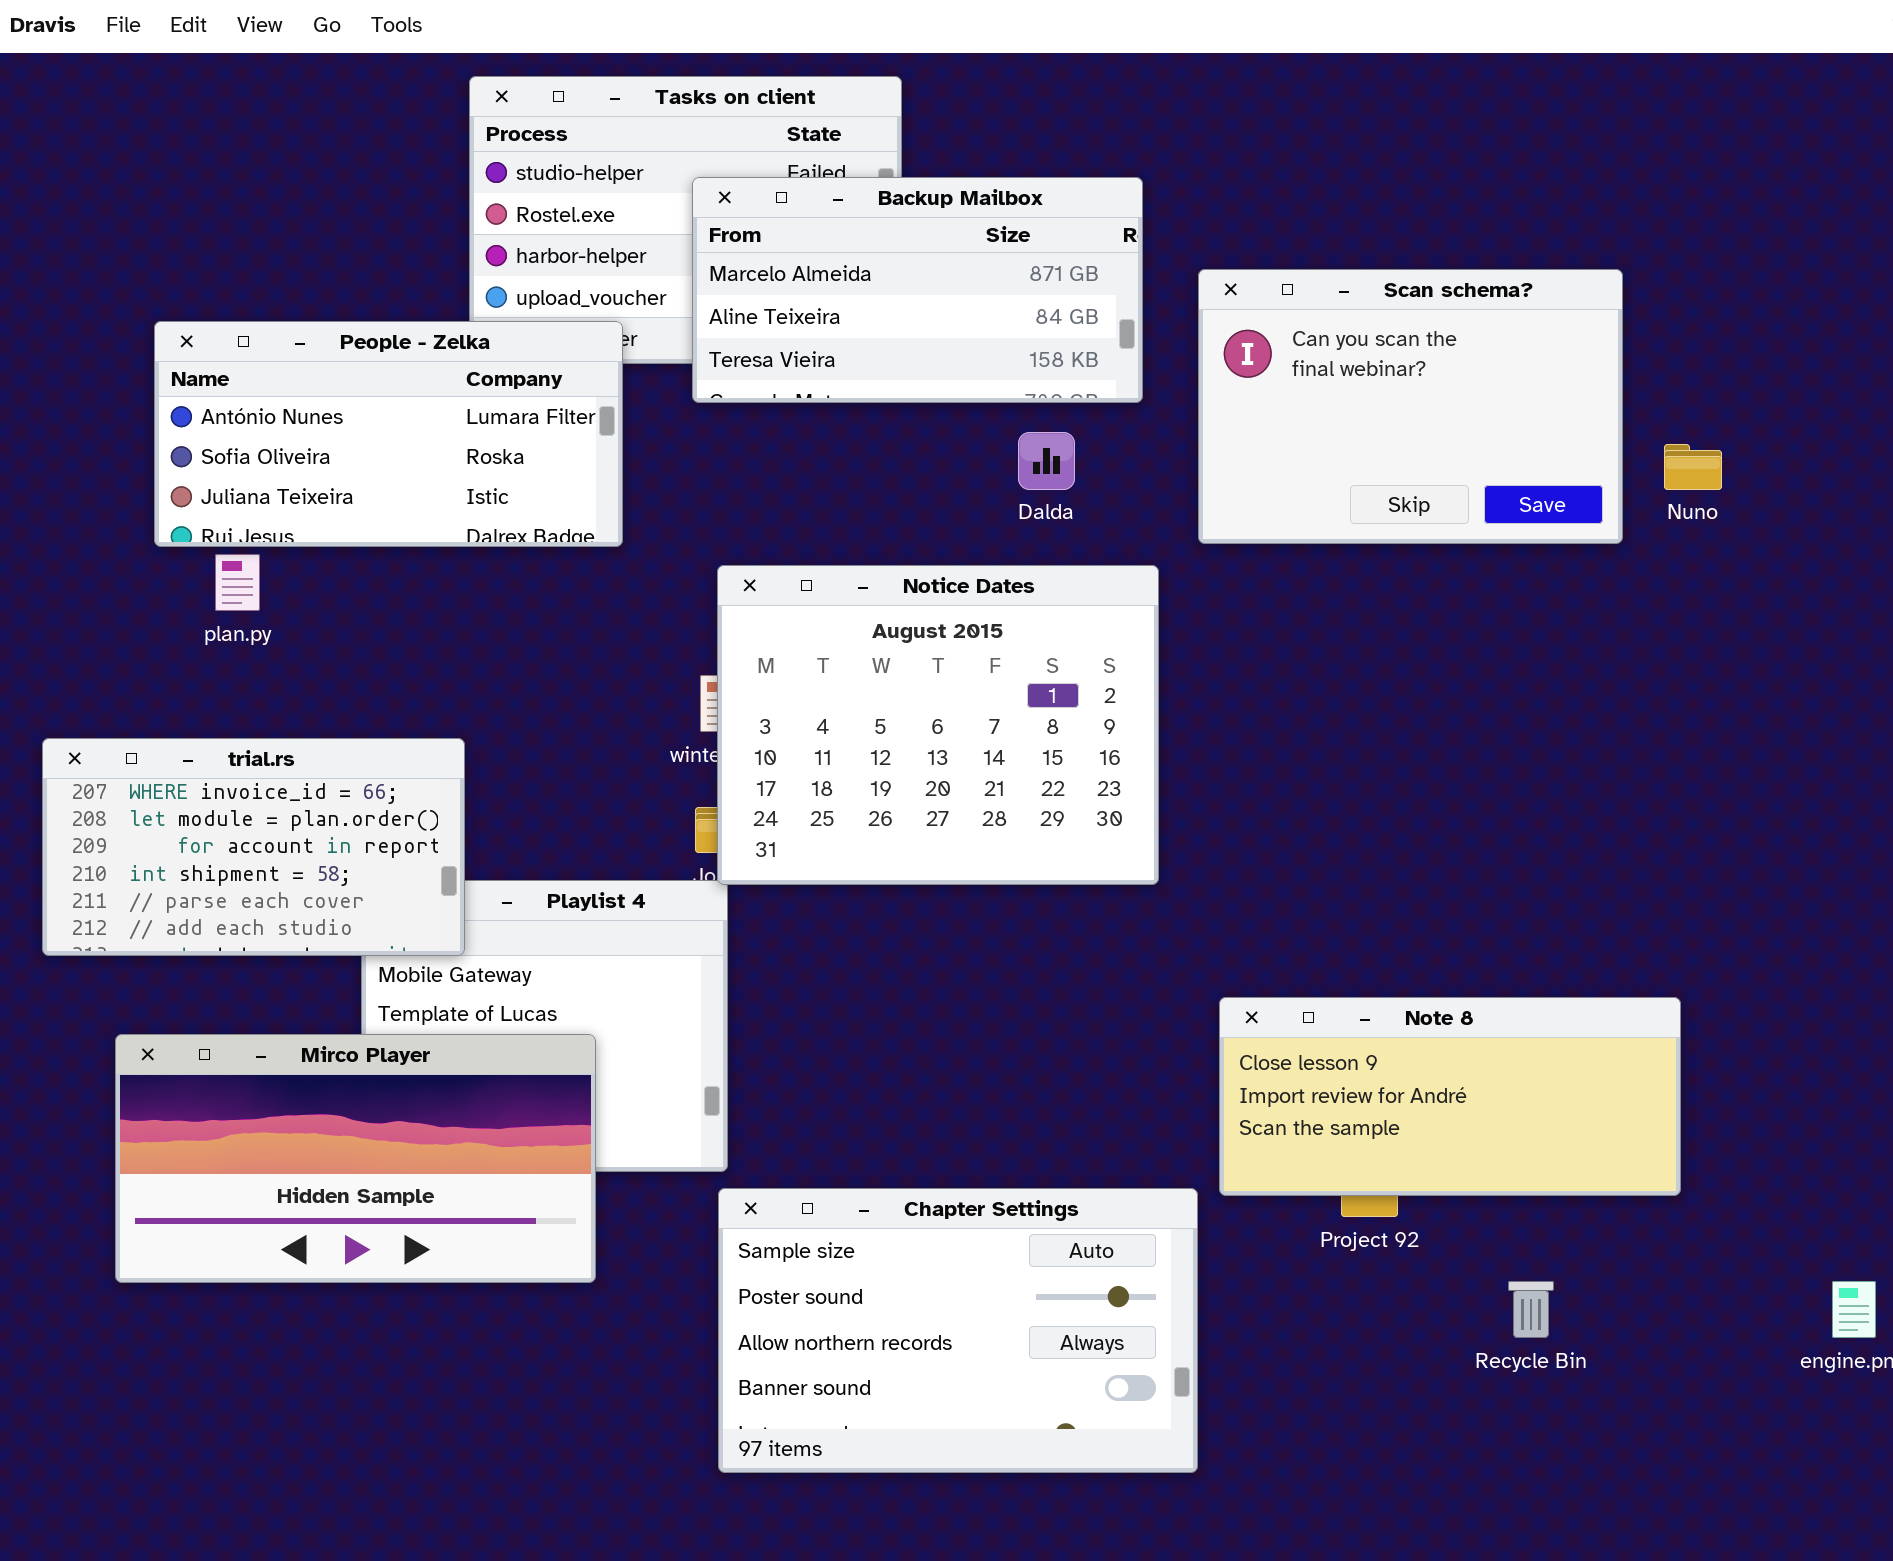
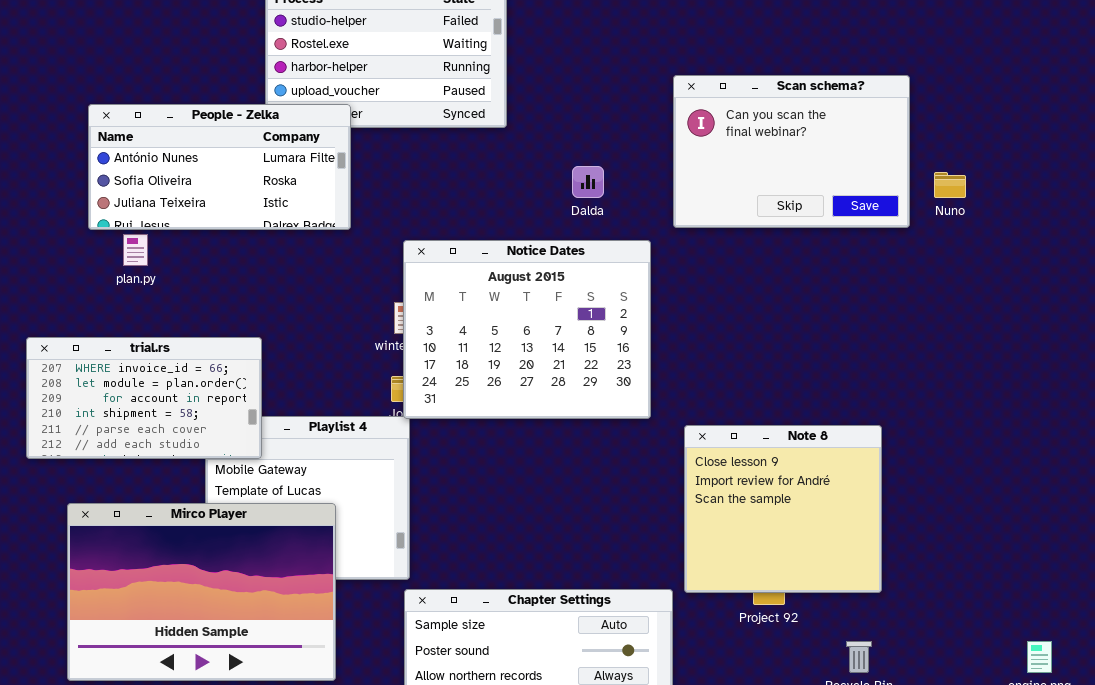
Backup Mailbox: [692,177,1143,403] -> none, closed
Note 8: [1219,997,1681,1196] -> [684,425,882,593], resized
Mirco Player: [115,1034,596,1283] -> [67,503,336,681], resized

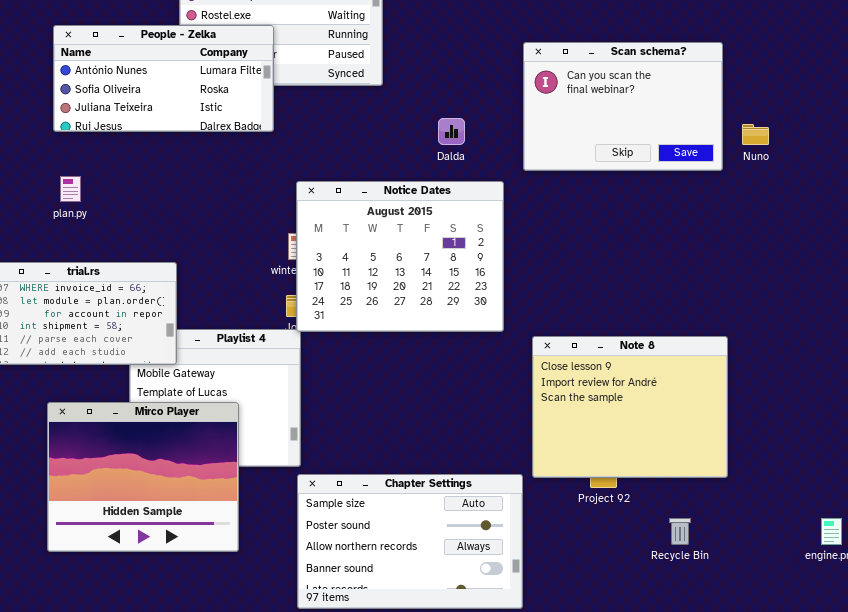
People - Zelka: [88,104,351,230] -> [53,25,274,132], moved
Note 8: [684,425,882,593] -> [532,336,728,478], resized
Mirco Player: [67,503,336,681] -> [47,402,239,552], resized

